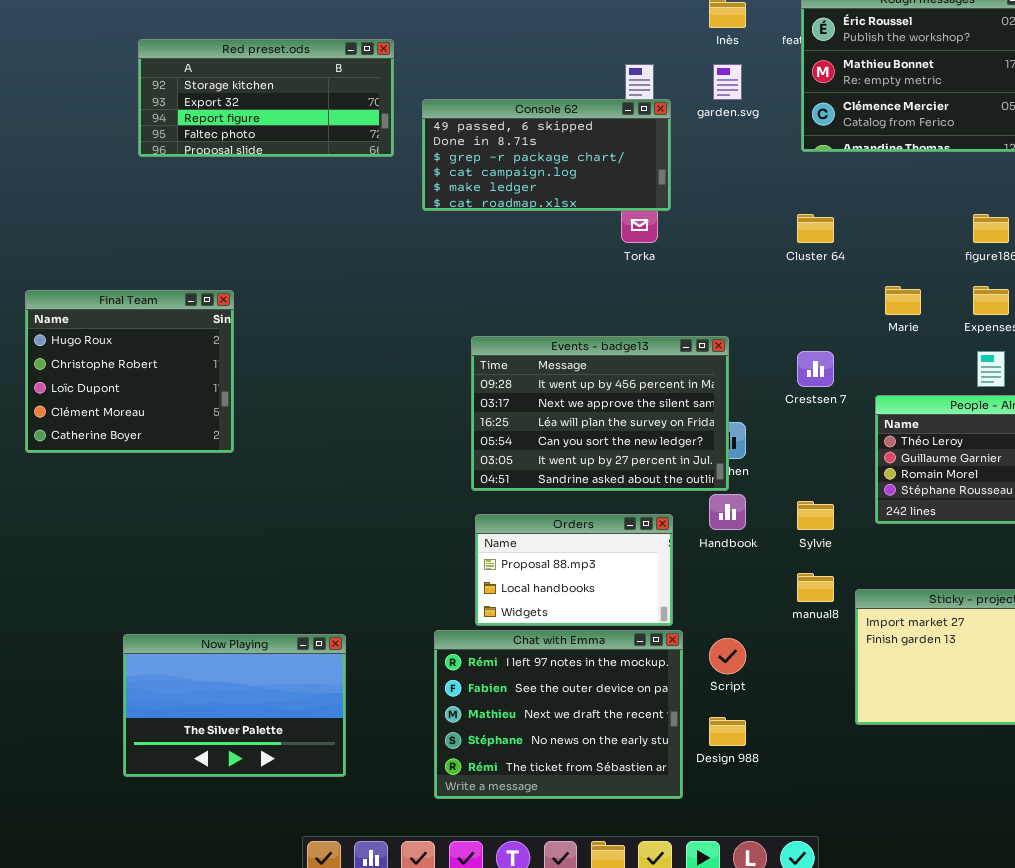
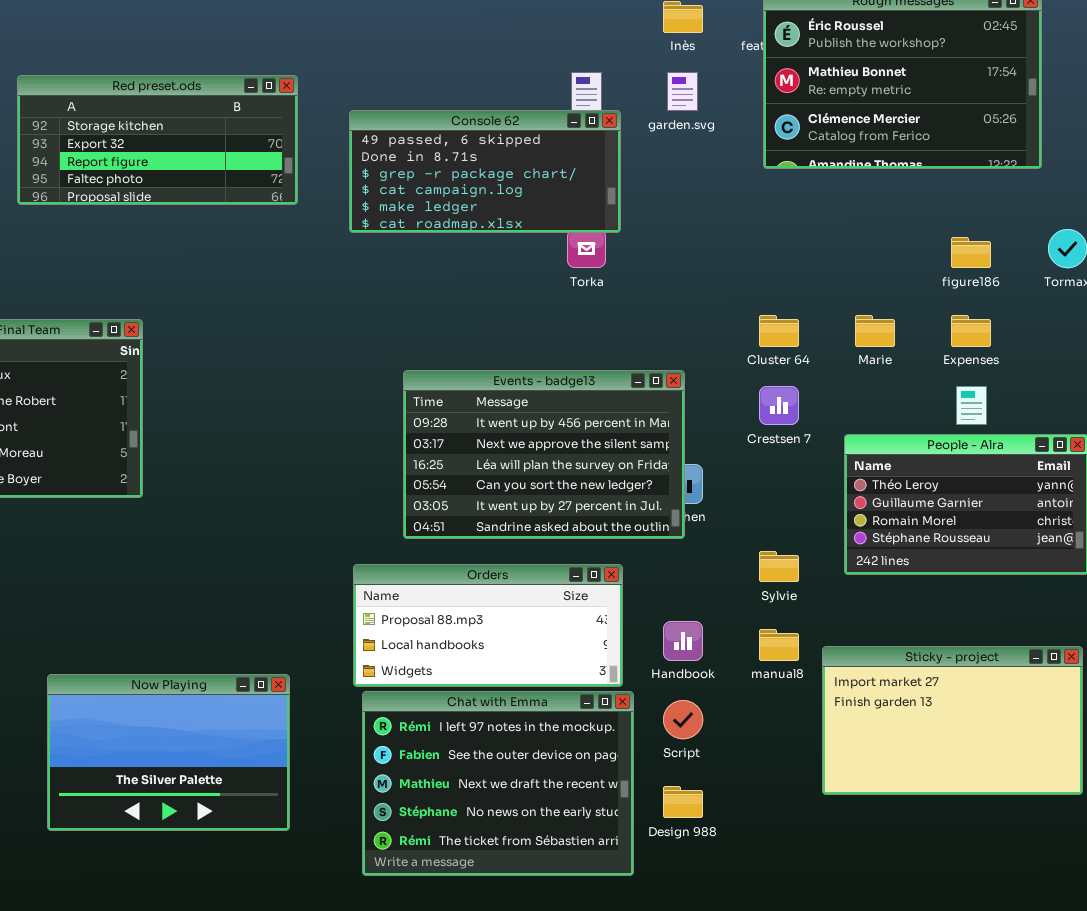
Red preset.ods: [138,39,394,157] -> [17,75,298,205], moved
Cluster 64: [797,214,834,243] -> [759,315,799,347], moved
Handbook: [709,494,746,530] -> [663,621,703,661], moved
Orders: [475,514,673,626] -> [353,564,623,687], resized
Now Playing: [123,634,346,777] -> [47,674,290,831], moved

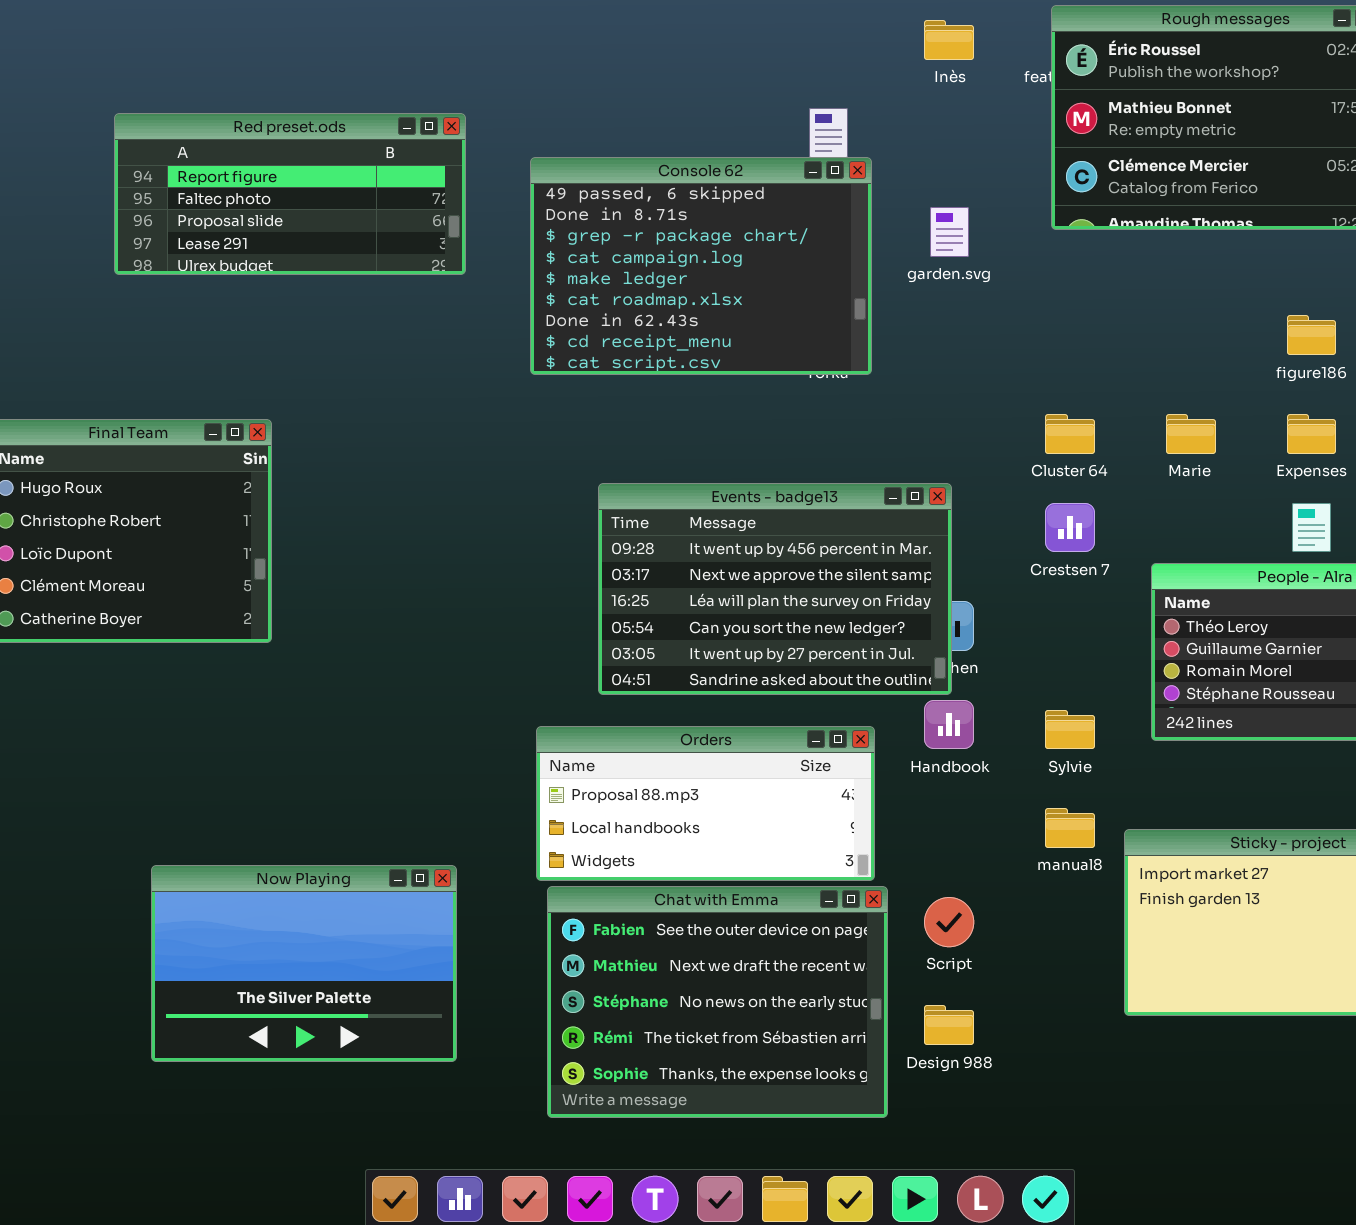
garden.svg: [667,72,698,111] -> [930,207,969,257], moved
Red preset.ods: [17,75,298,205] -> [114,113,466,275], scrolled down 2 rows
Console 62: [349,110,621,233] -> [530,157,872,375], resized
Handbook: [663,621,703,661] -> [924,700,974,749], moved
Chat with Emma: [362,691,634,876] -> [547,886,888,1118], scrolled down 1 row

